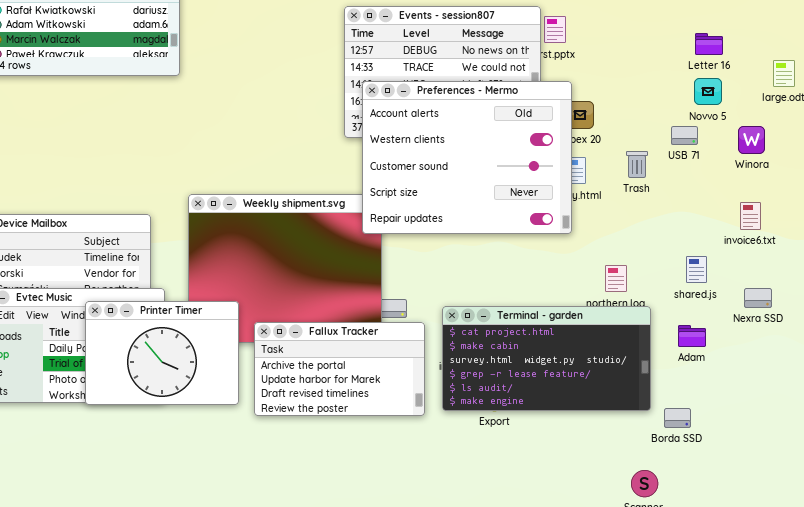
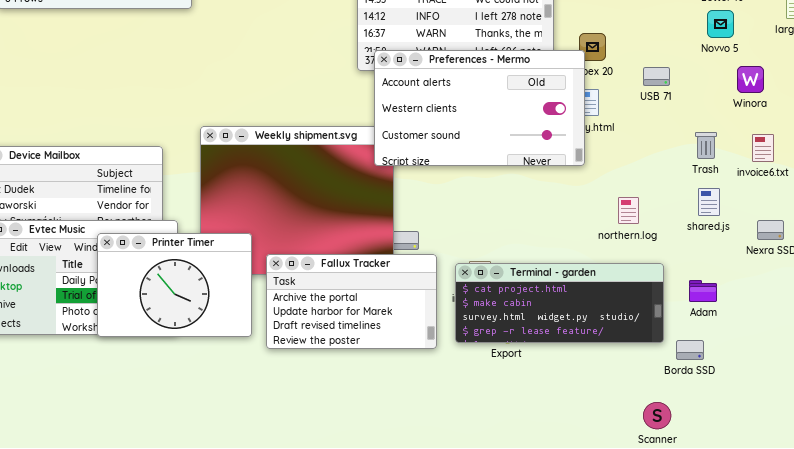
Preferences - Mermo: [362,81,572,234] -> [374,50,585,166], resized
USB 71: [671,126,698,145] -> [643,67,670,86], moved
Winora: [738,126,765,154] -> [737,66,764,93], moved
Trash: [626,151,648,178] -> [695,132,717,159], moved
Terminal - garden: [442,306,651,411] -> [455,263,664,343], resized
Adam: [678,325,706,347] -> [689,280,717,302], moved

